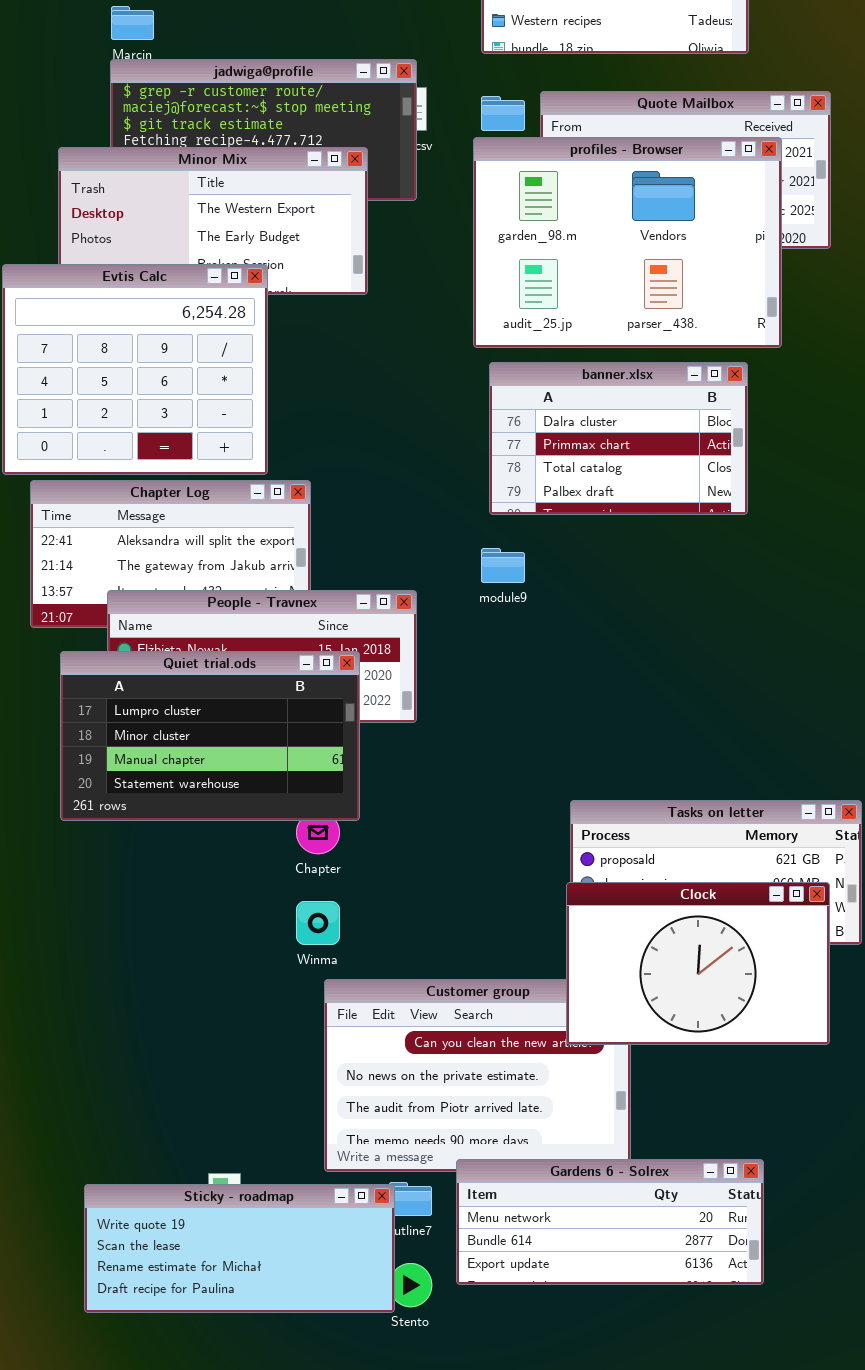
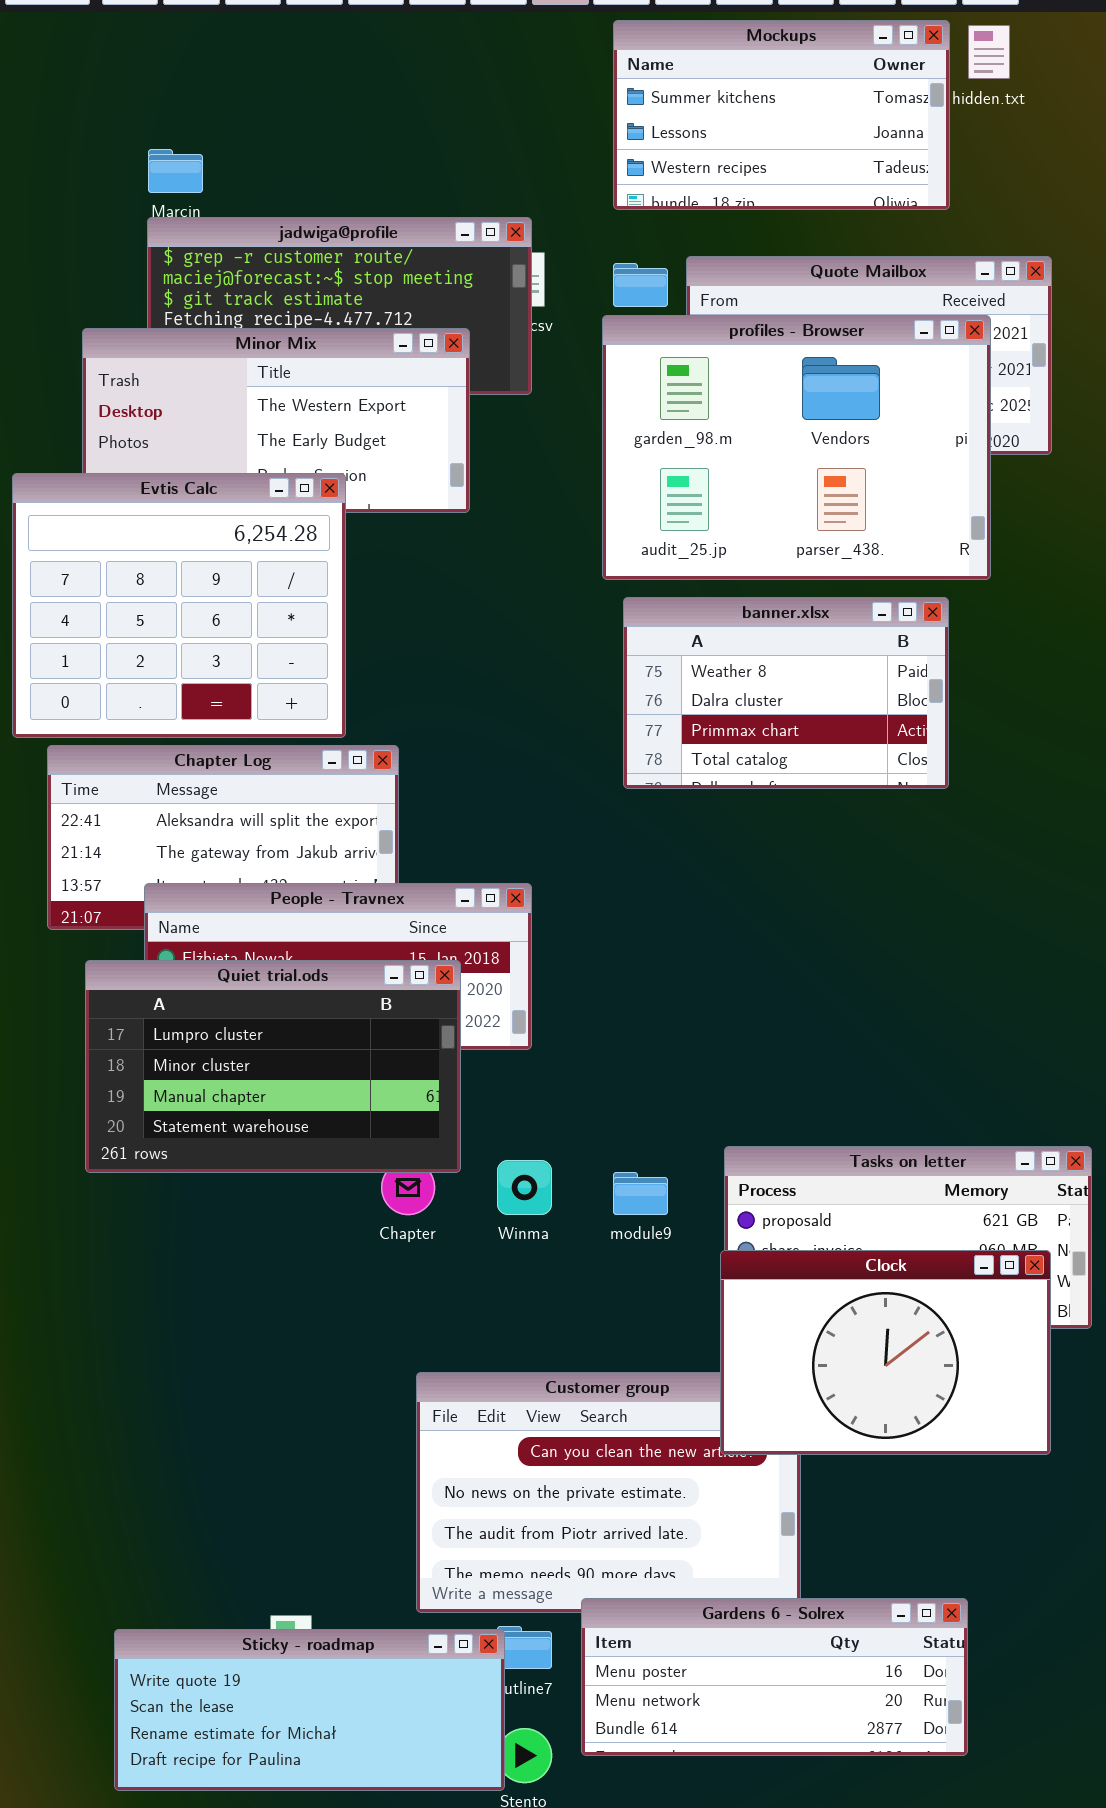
banner.xlsx: [489,362,748,515] -> [623,597,949,789], scrolled up 1 row
module9: [481,548,525,583] -> [613,1172,668,1215], moved
Winma: [296,901,340,945] -> [497,1160,552,1215], moved
Gardens 6 - Solrex: [456,1159,764,1285] -> [581,1598,968,1756], scrolled up 1 row

